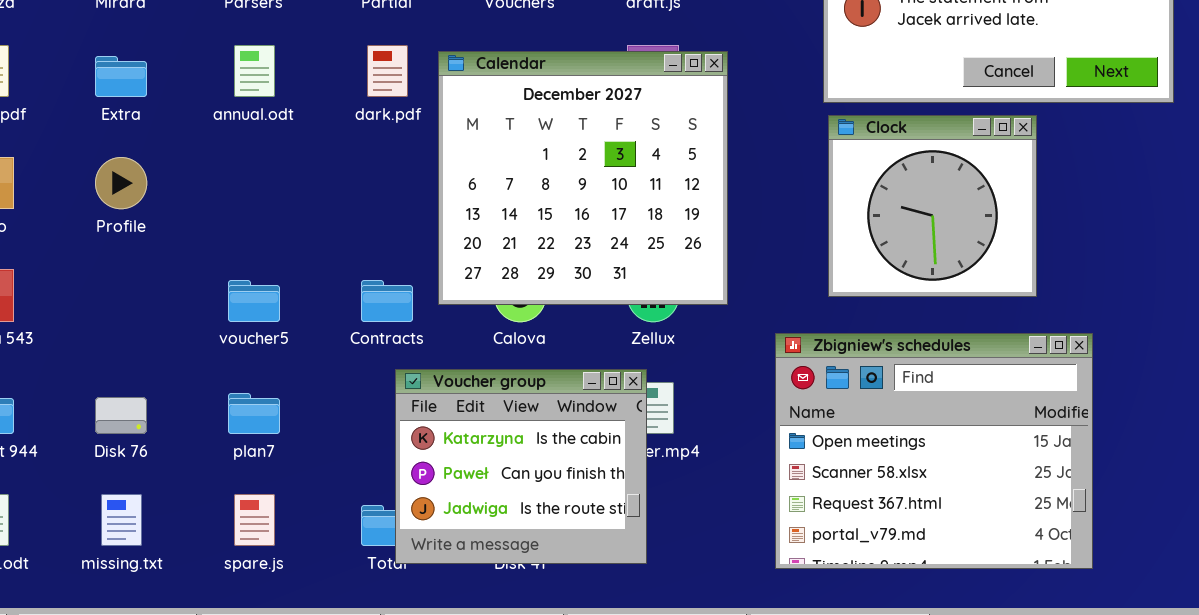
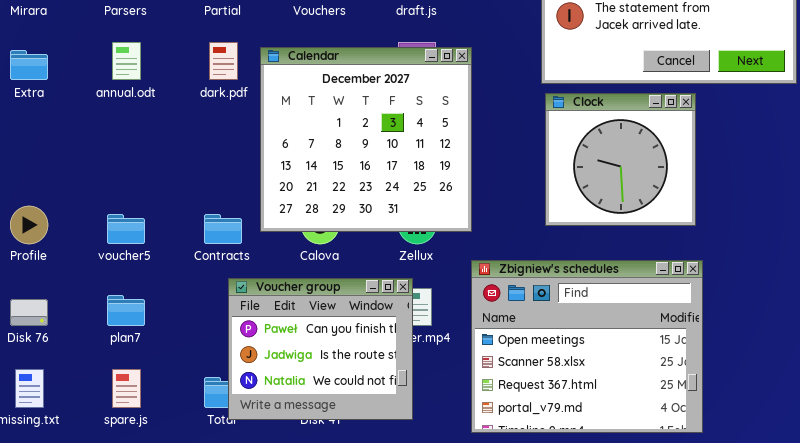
Profile: [95,157,147,209] -> [10,206,48,244], moved
Zbigniew's schedules: [775,333,1093,569] -> [471,260,703,433], moved
Voucher group: [395,369,647,564] -> [228,278,413,420], scrolled down 1 row

